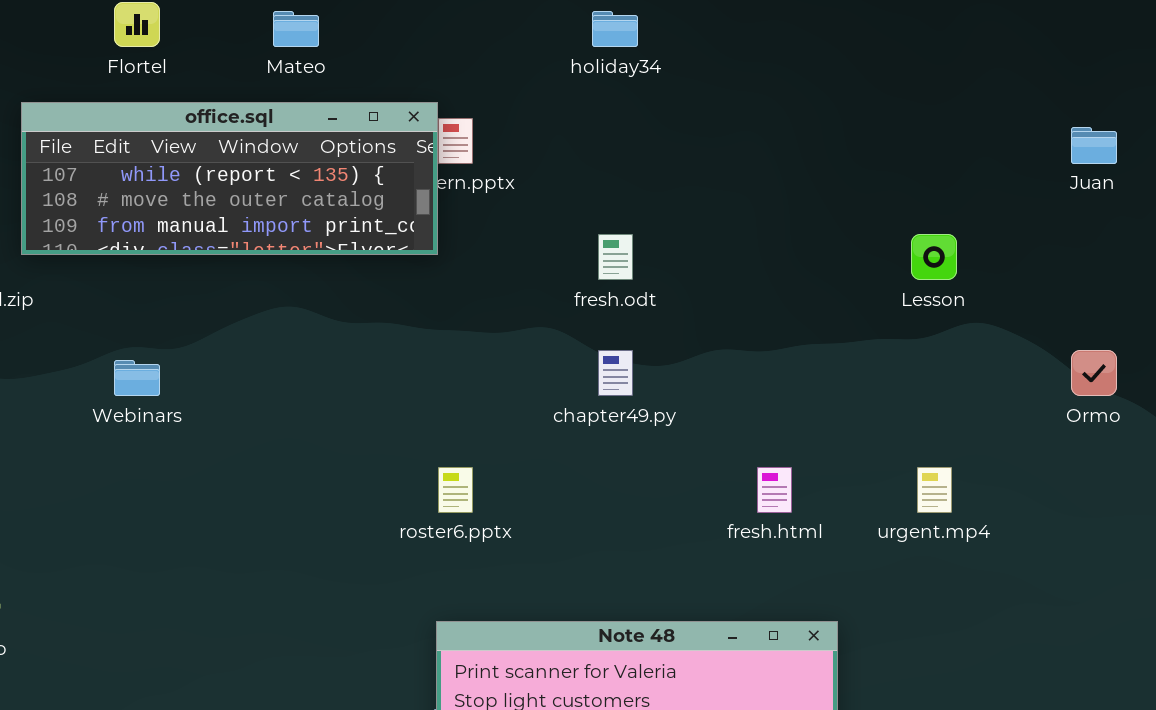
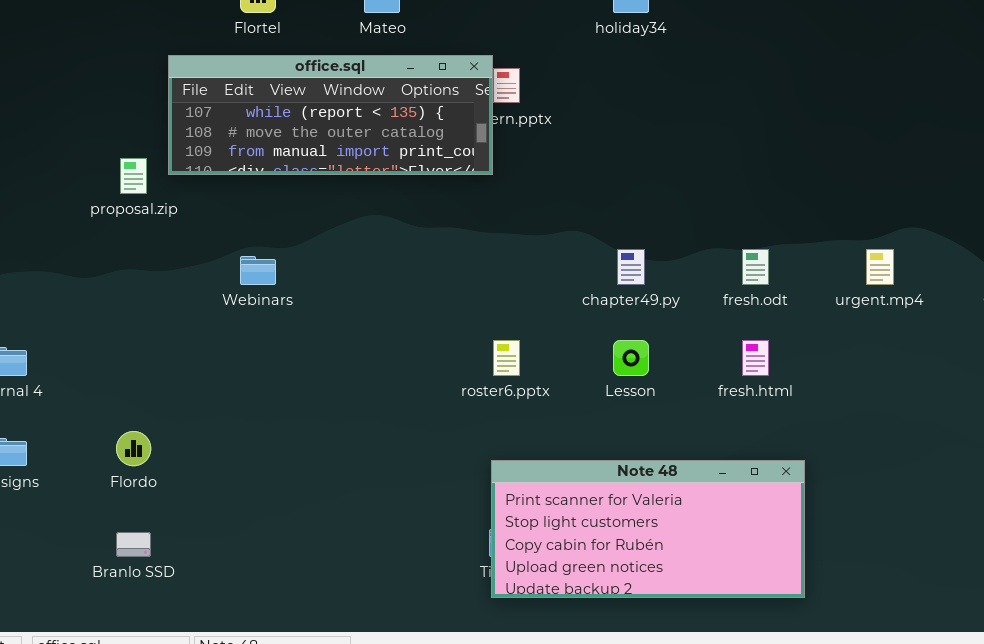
fresh.odt: [598,234,633,280] -> [742,249,769,285], moved
Lesson: [911,234,957,280] -> [613,340,649,376], moved
urgent.mp4: [917,467,952,513] -> [866,249,894,285], moved

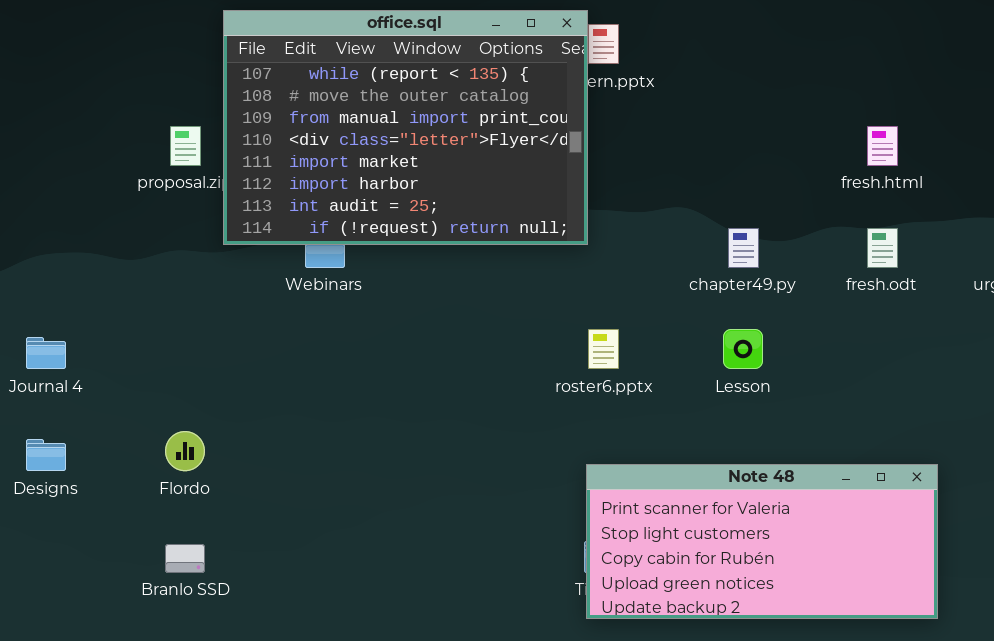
office.sql: [168,55,493,175] -> [223,10,588,245], resized
fresh.html: [742,340,769,376] -> [867,126,898,166], moved

